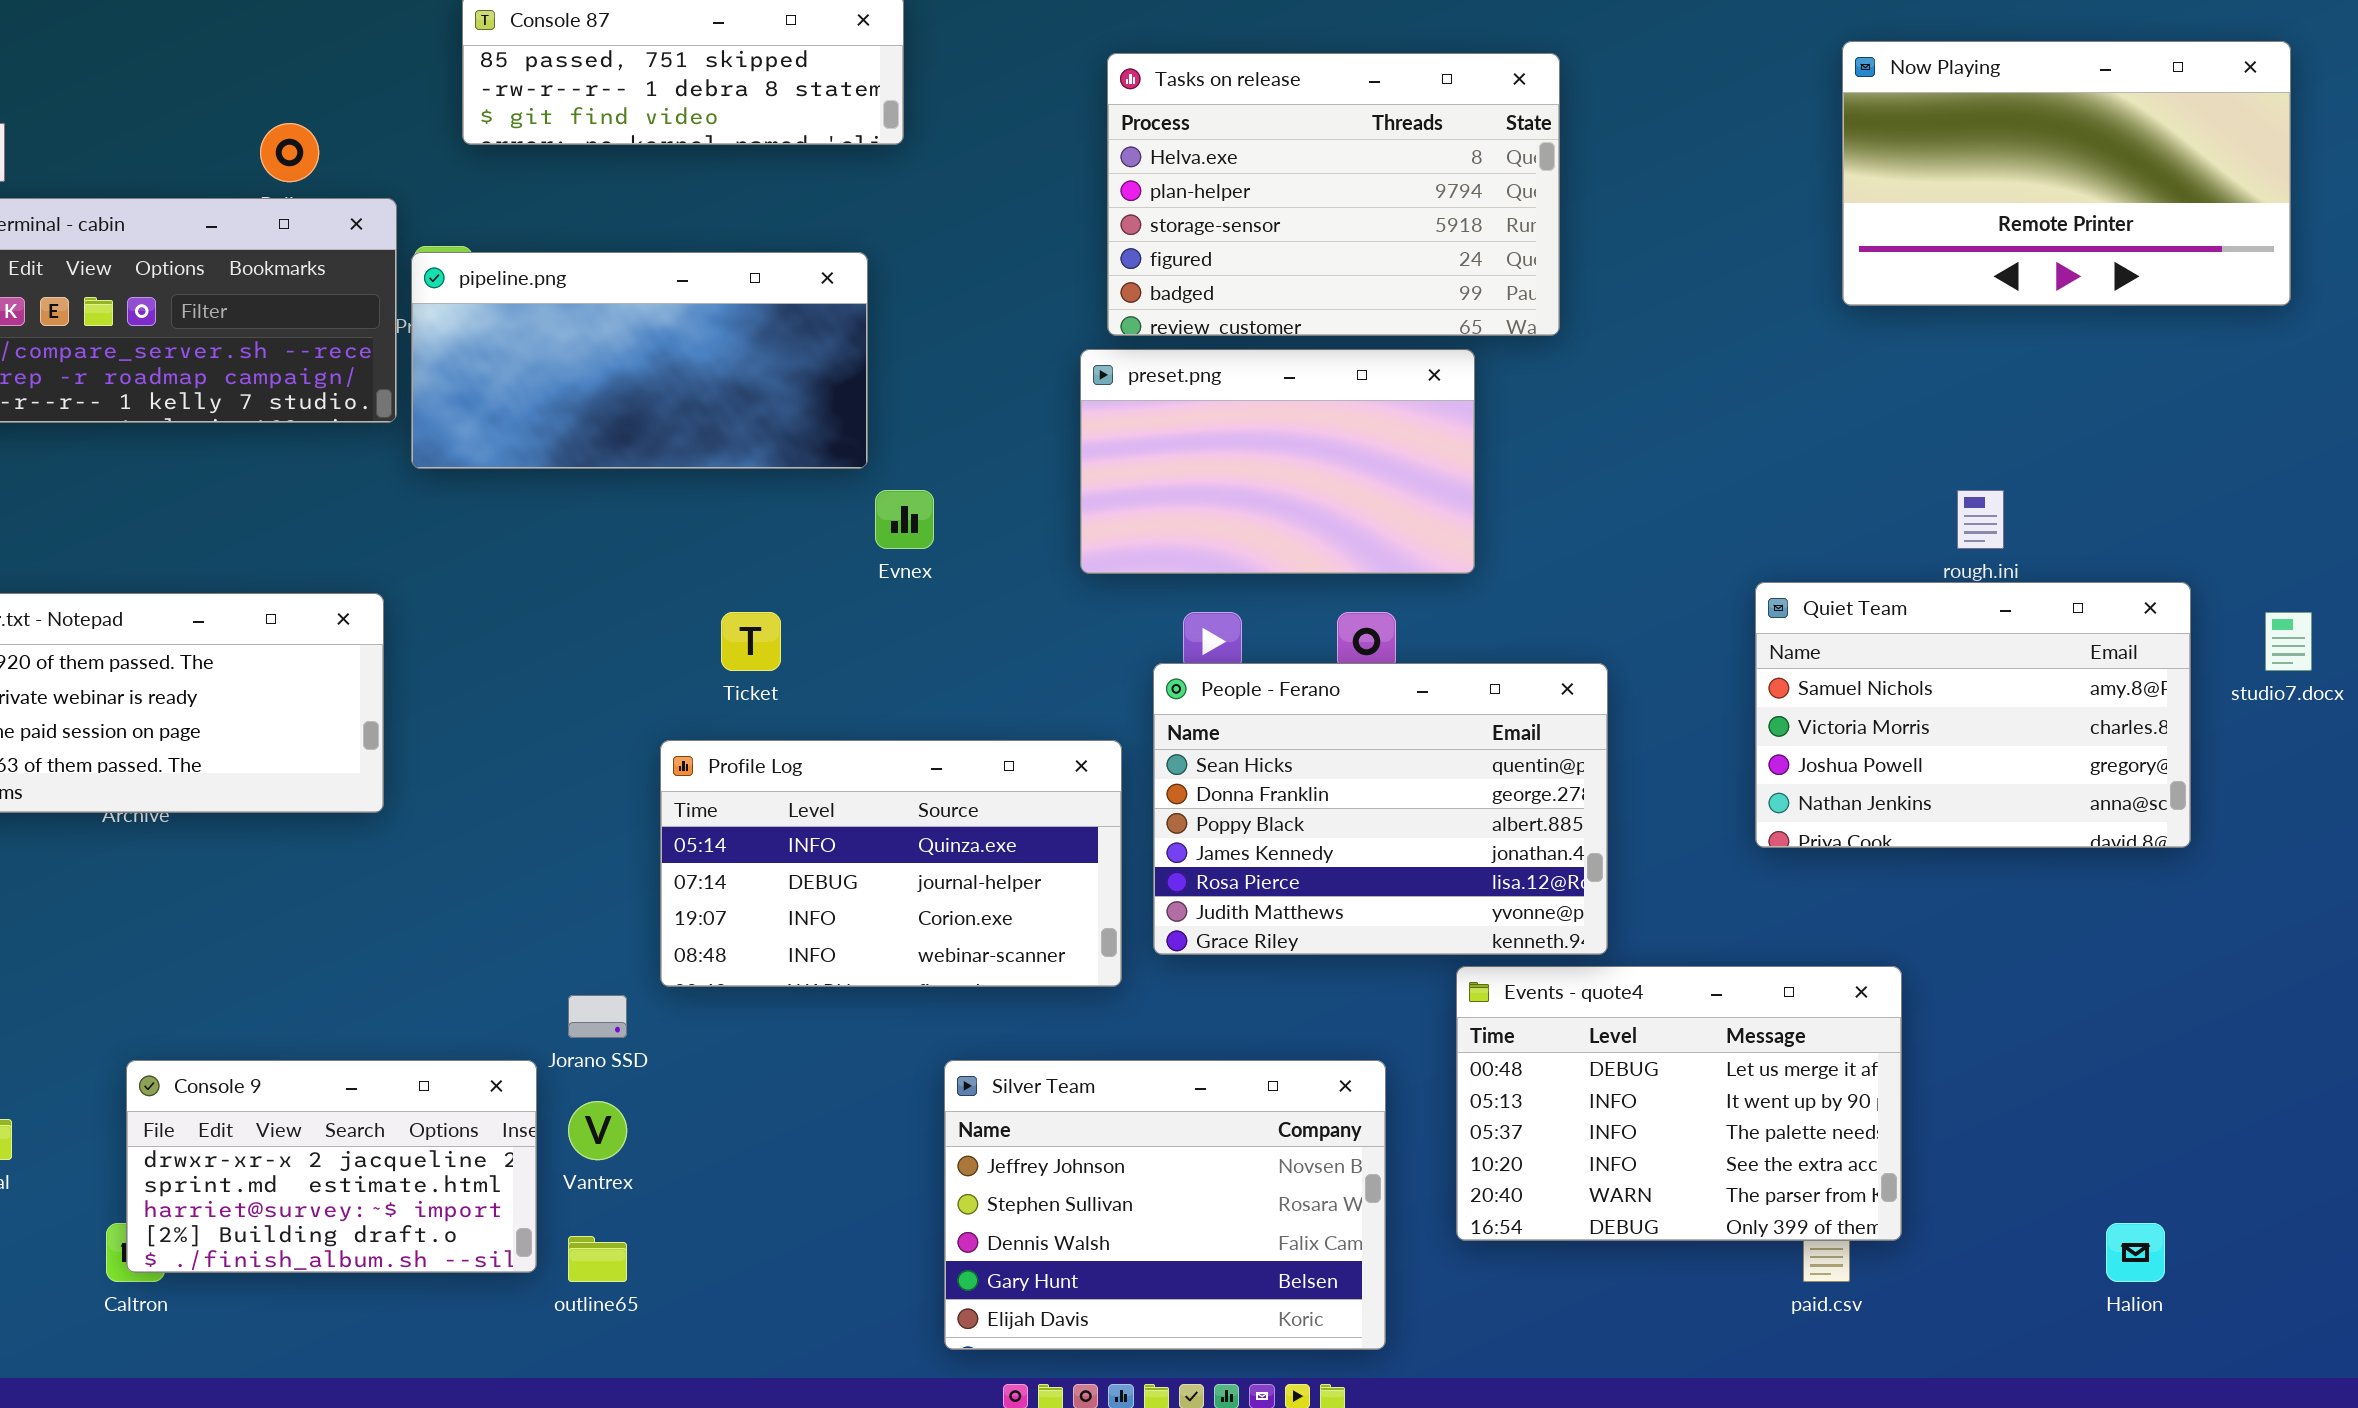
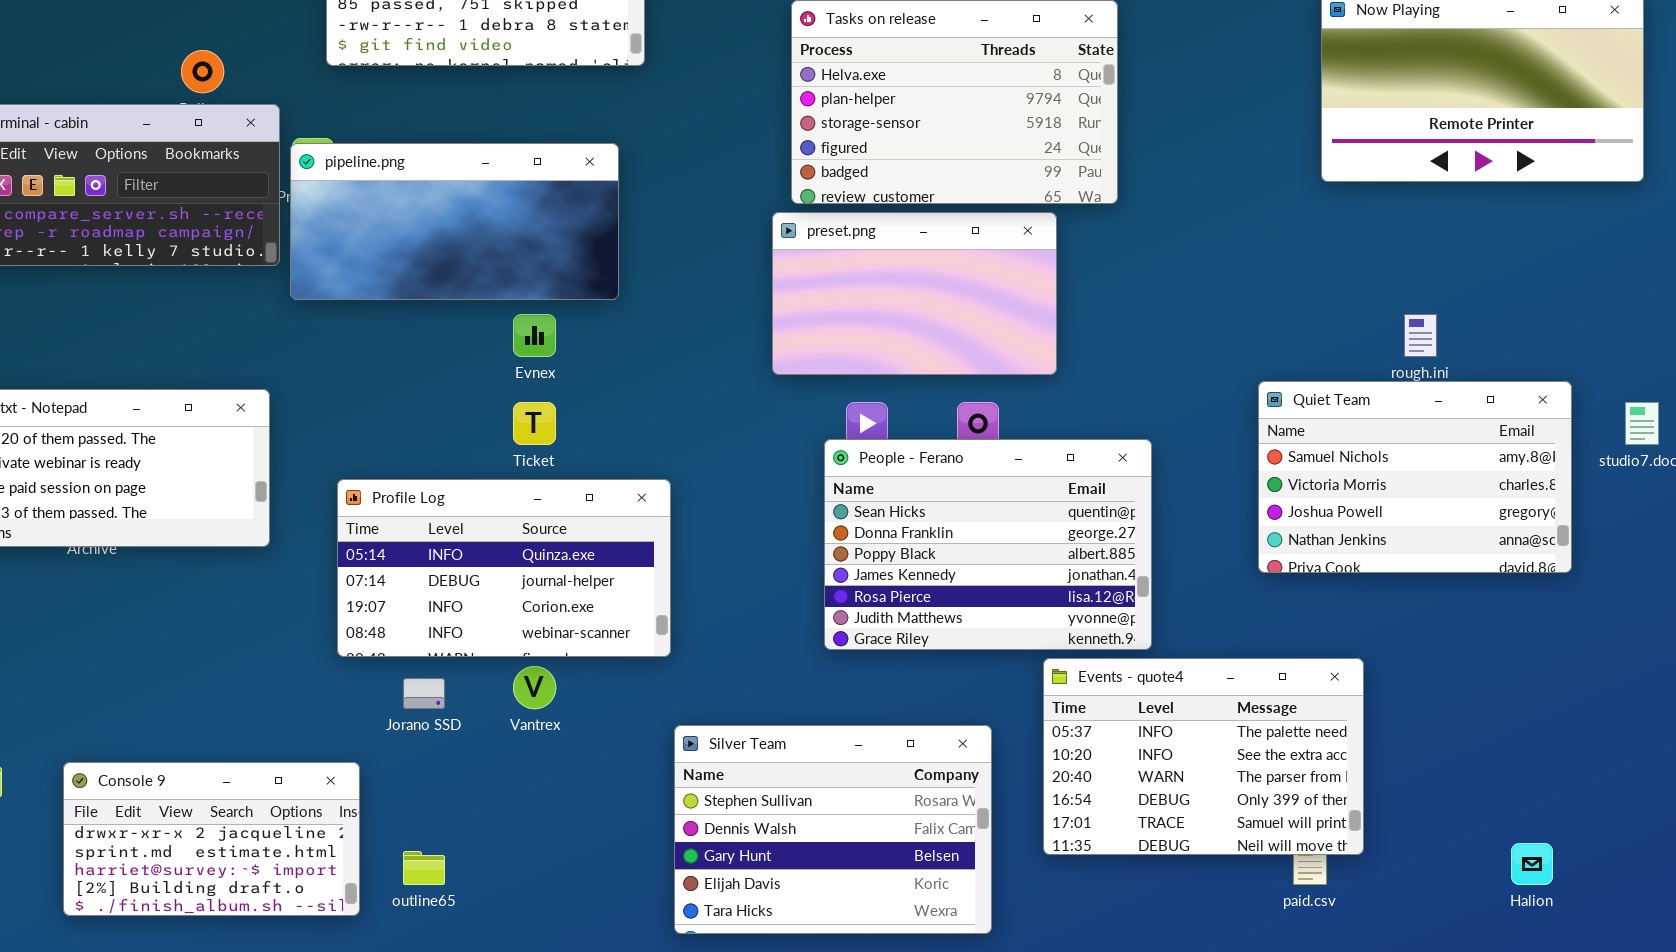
Evnex: [875,490,934,549] -> [513,314,556,357], moved
Profile Log: [660,740,1122,987] -> [337,479,671,657], moved
Events - quote4: [1456,966,1902,1241] -> [1043,658,1364,855], scrolled down 2 rows
Console 9: [126,1060,537,1273] -> [63,762,360,916], moved
Silver Team: [944,1060,1386,1350] -> [674,725,992,934], scrolled down 1 row
Vantrex: [568,1101,627,1160] -> [513,666,556,709], moved

